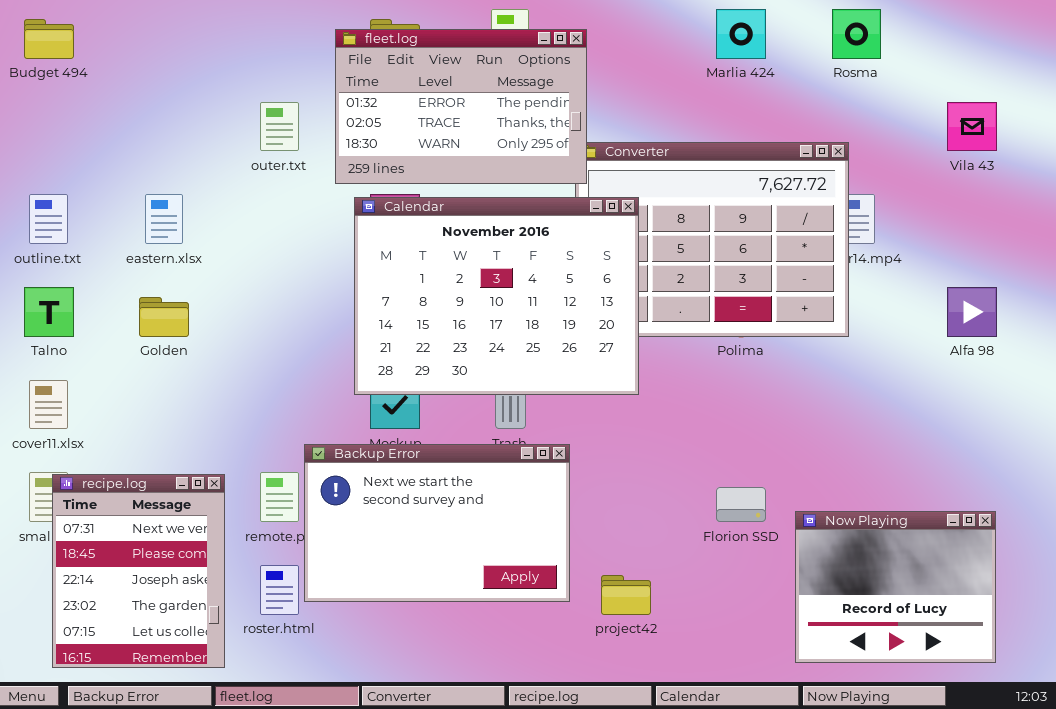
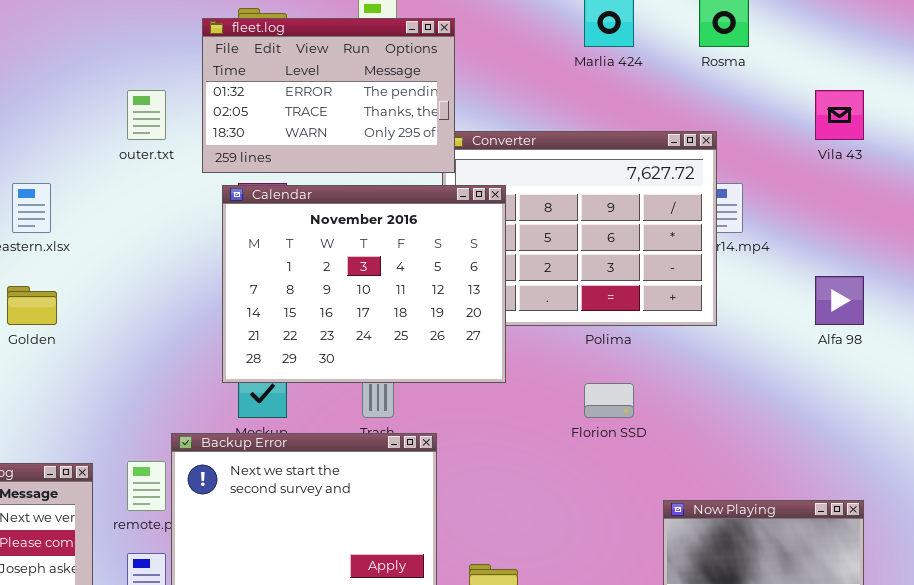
Florion SSD: [716,487,766,522] -> [584,383,634,418], moved

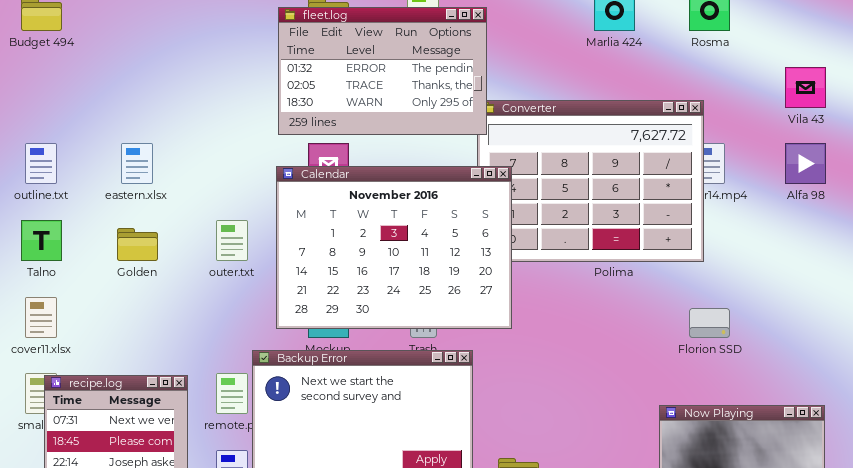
outer.txt: [127,90,166,140] -> [216,220,248,261], moved
Calendar: [222,185,506,383] -> [276,166,512,329], moved
Alfa 98: [815,276,864,325] -> [785,143,826,184], moved
Florion SSD: [584,383,634,418] -> [689,308,730,338], moved

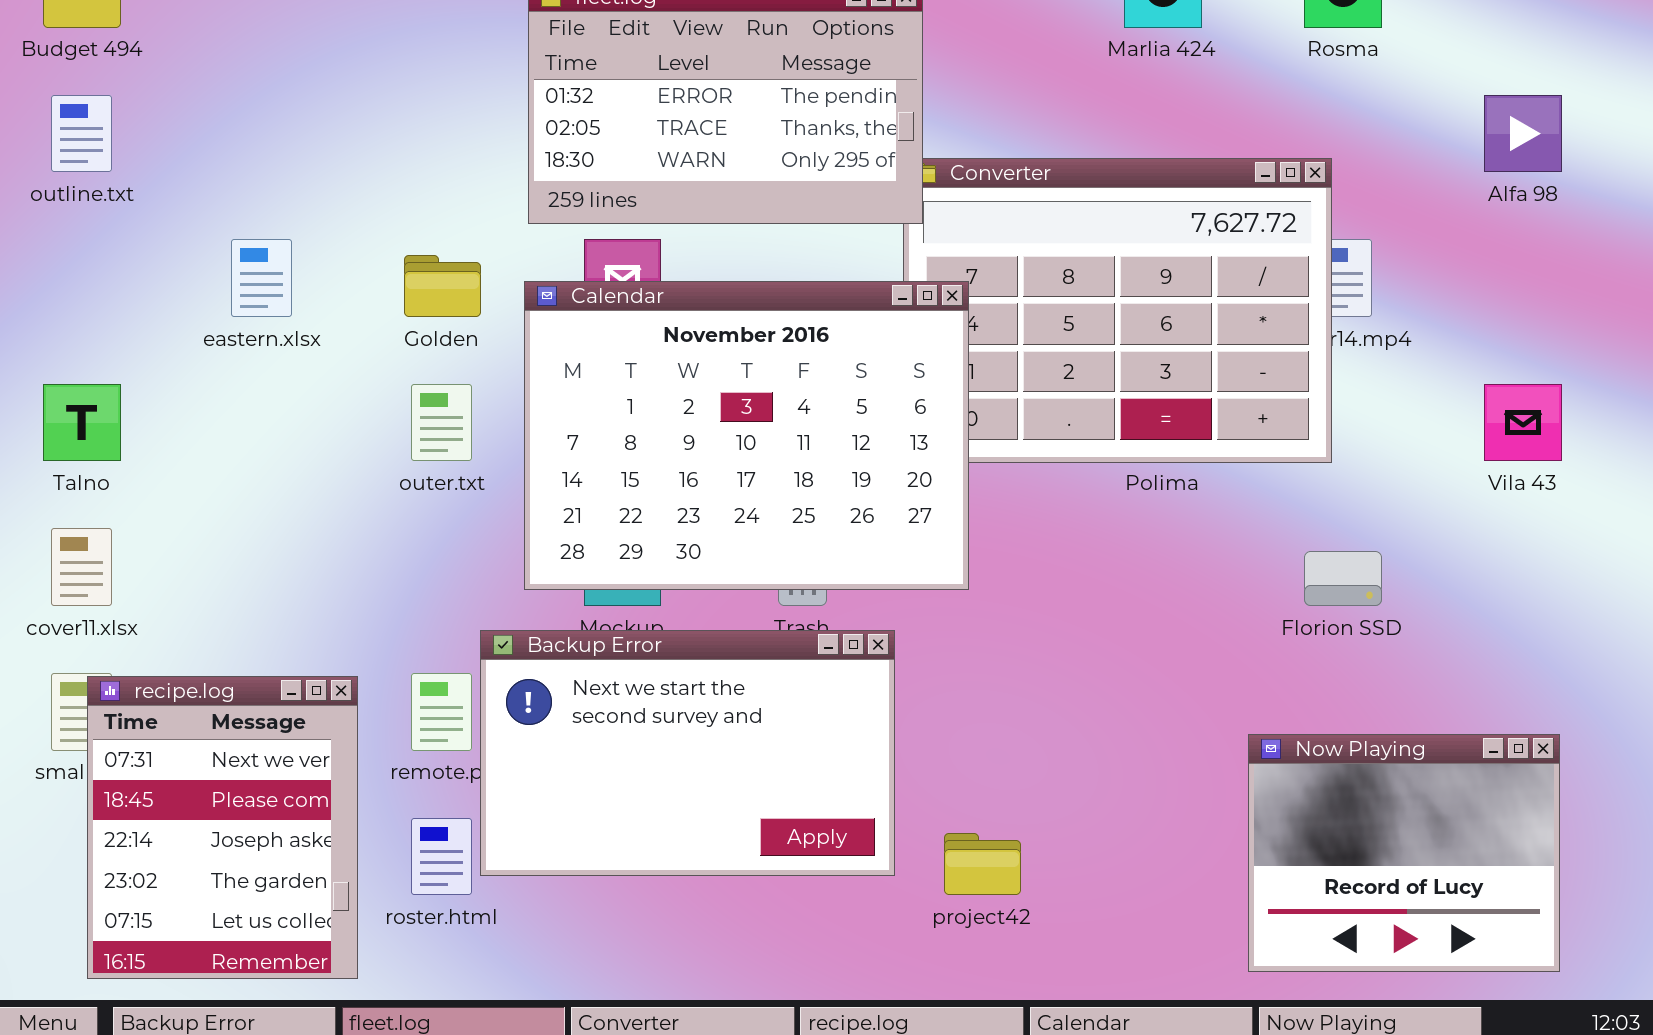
Vila 43: [785,67,826,108] -> [1484,384,1562,461], moved
outline.txt: [25,143,57,184] -> [51,95,112,172], moved
Alfa 98: [785,143,826,184] -> [1484,95,1562,172], moved
Golden: [117,228,158,261] -> [404,255,481,317], moved

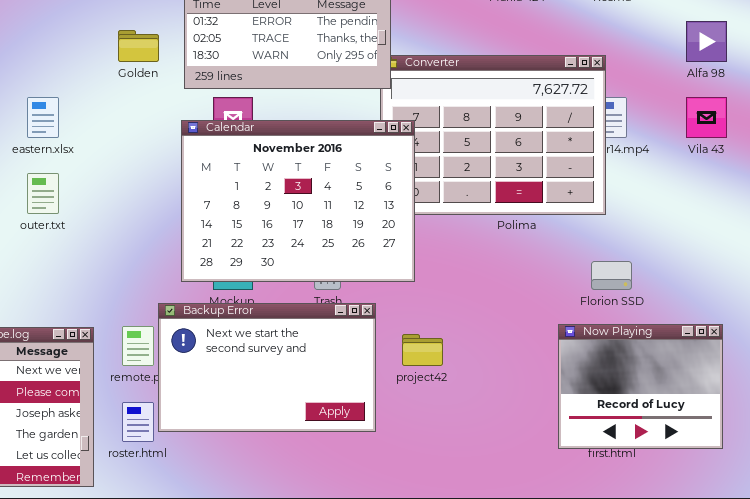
Golden: [404,255,481,317] -> [118,30,159,62], moved
outer.txt: [411,384,472,461] -> [27,173,59,214], moved
Vila 43: [1484,384,1562,461] -> [686,97,727,138], moved
Now Playing: [1248,734,1560,972] -> [558,324,723,449], moved
project42: [944,833,1021,895] -> [402,334,443,366], moved

